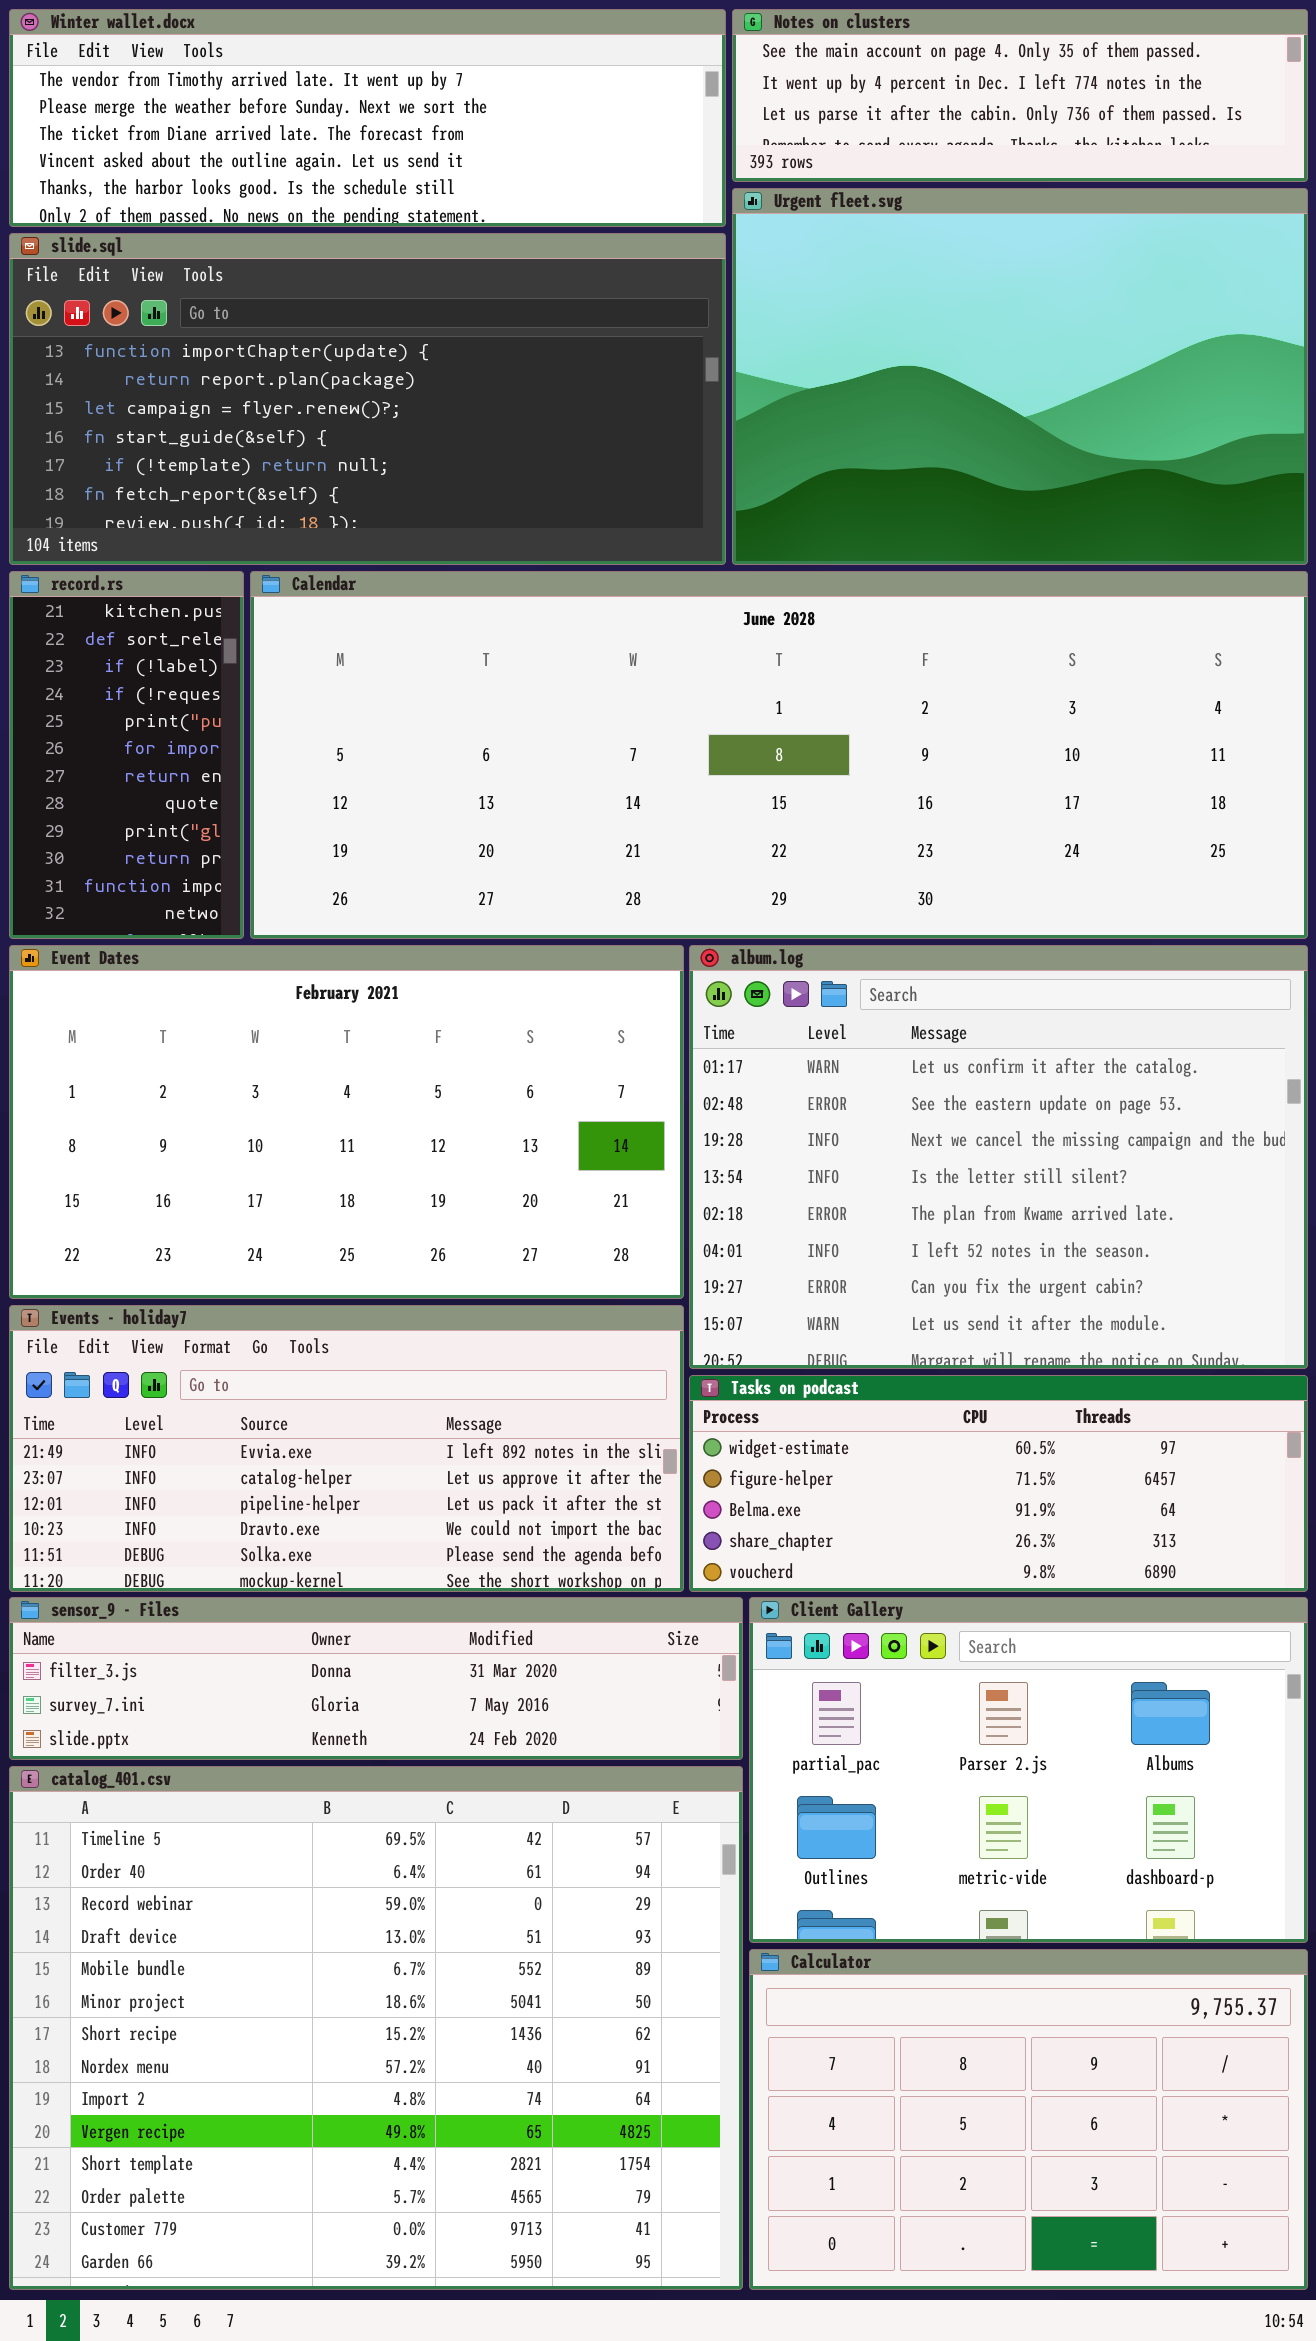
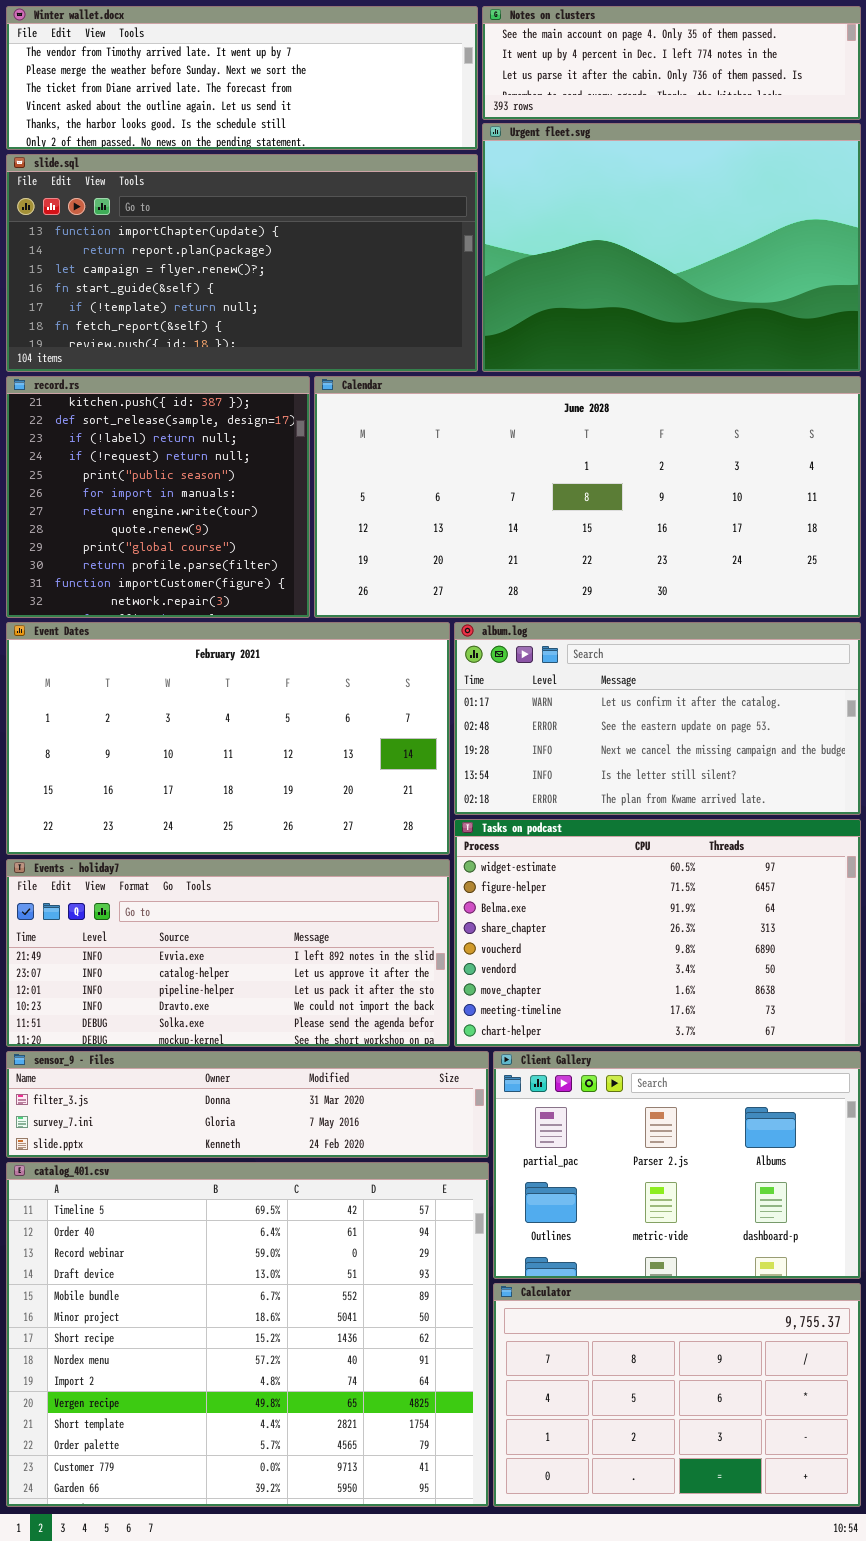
record.rs: [9,571,244,939] -> [6,376,310,618], resized
Calendar: [250,571,1308,939] -> [314,376,861,618], resized
album.log: [689,945,1308,1369] -> [454,622,861,815], resized
Tasks on podcast: [689,1375,1308,1592] -> [454,819,861,1047], resized

